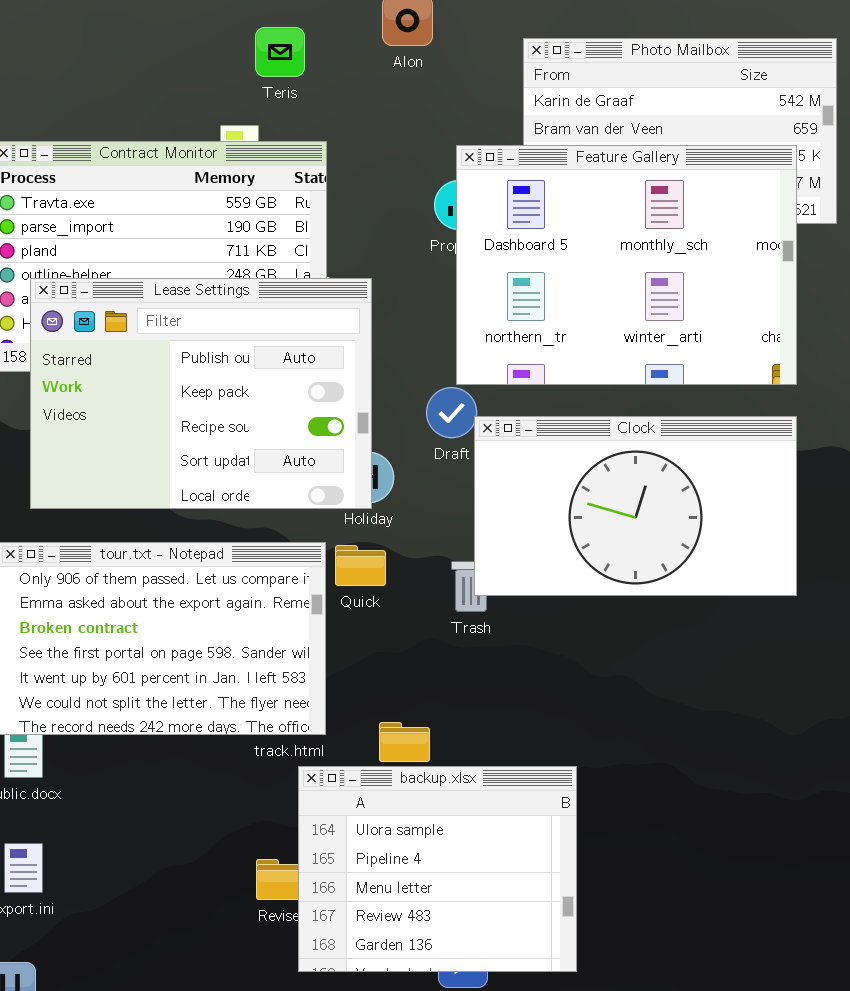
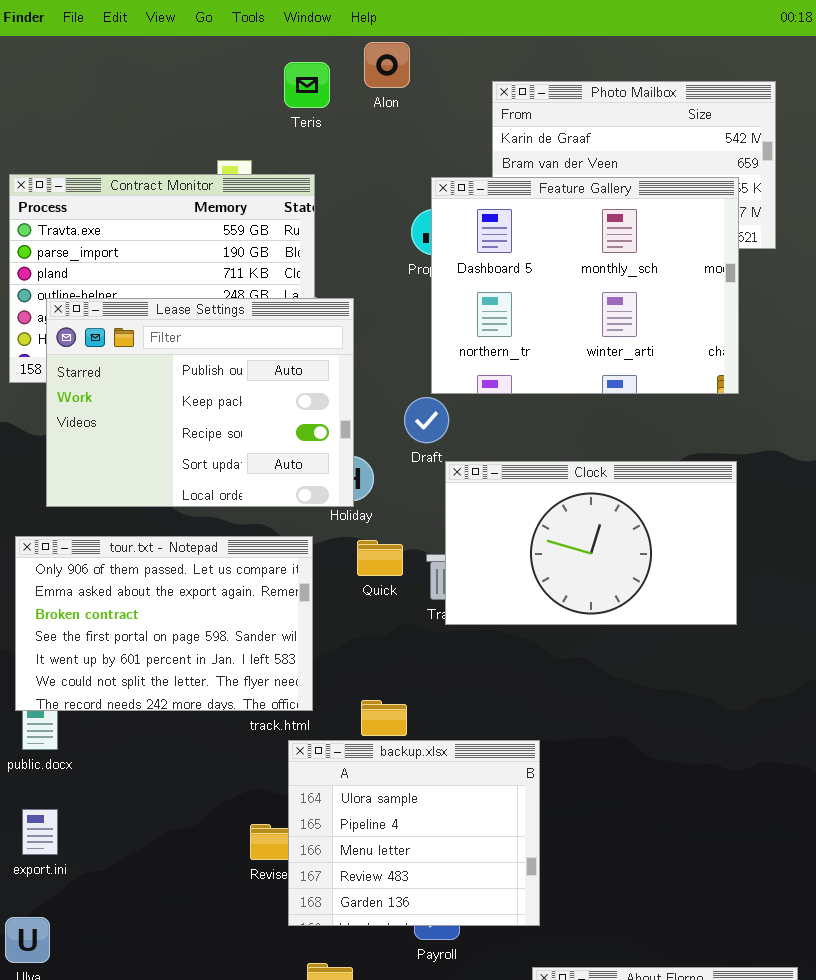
Teris: [255,27,305,77] -> [284,62,330,108], moved
Clock: [474,416,797,596] -> [445,461,737,625], moved
Quick: [335,545,386,586] -> [357,540,403,576], moved

